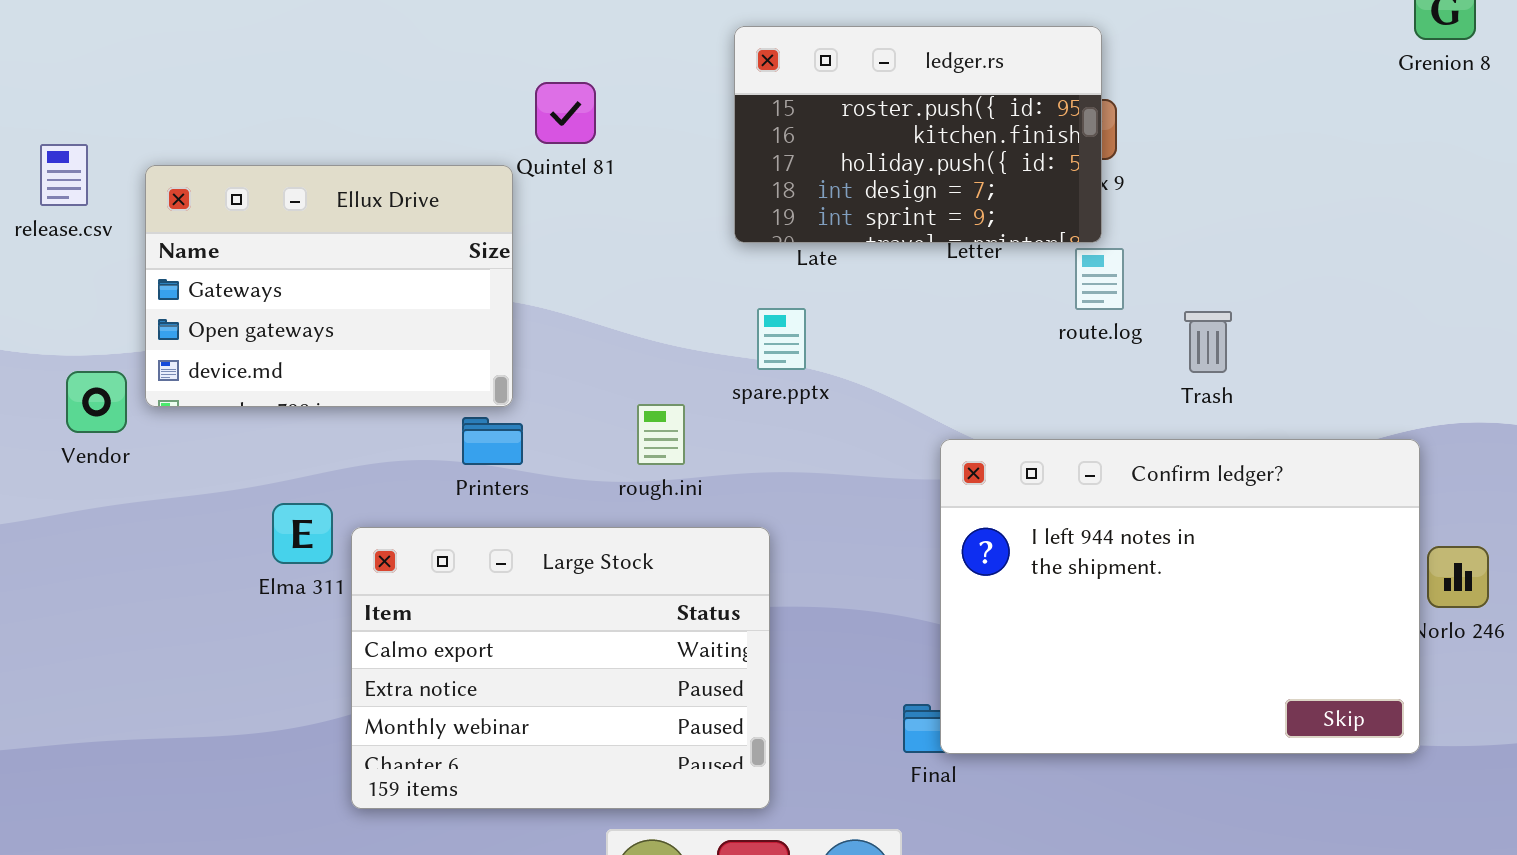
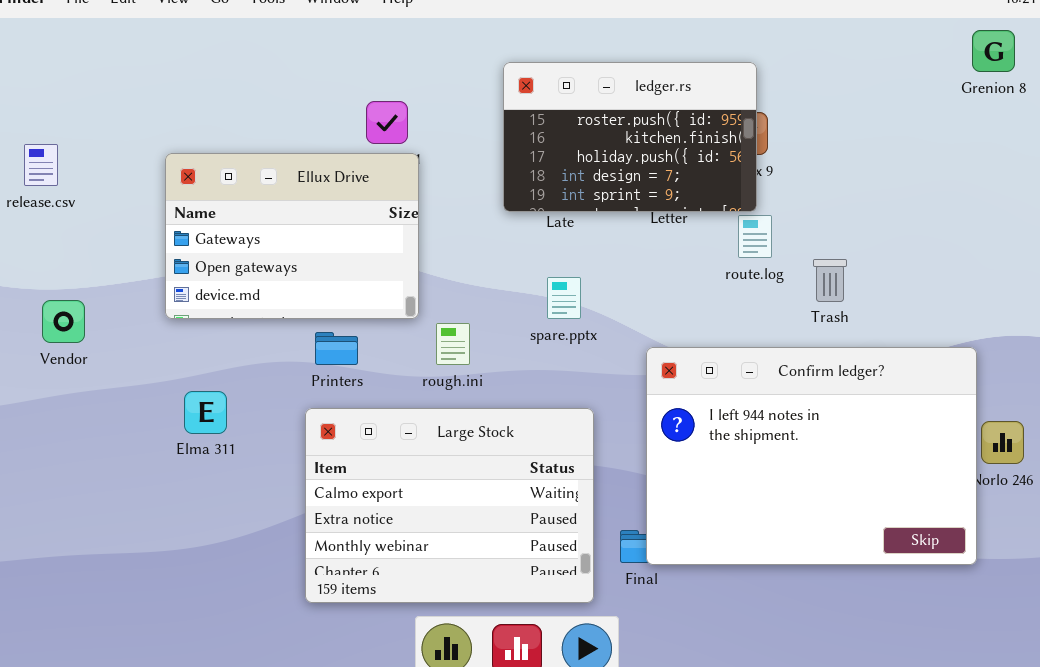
Ellux Drive: [145,165,513,407] -> [165,153,419,319], moved
spare.pptx: [757,308,806,370] -> [547,277,581,319], moved
Large Stock: [351,527,770,809] -> [305,408,594,603], moved

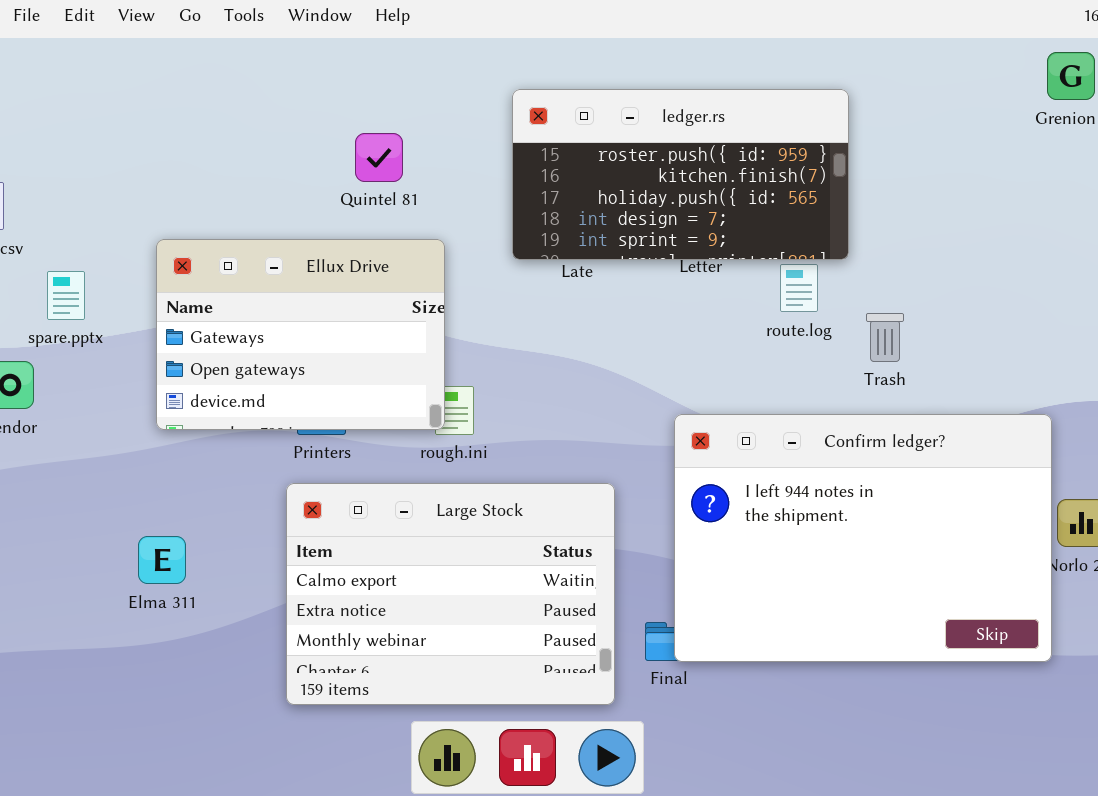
ledger.rs: [503,62,757,212] -> [512,89,849,260], resized
Ellux Drive: [165,153,419,319] -> [156,239,445,430], moved
spare.pptx: [547,277,581,319] -> [47,271,85,320], moved
Elma 311: [184,391,227,434] -> [138,536,186,584], moved

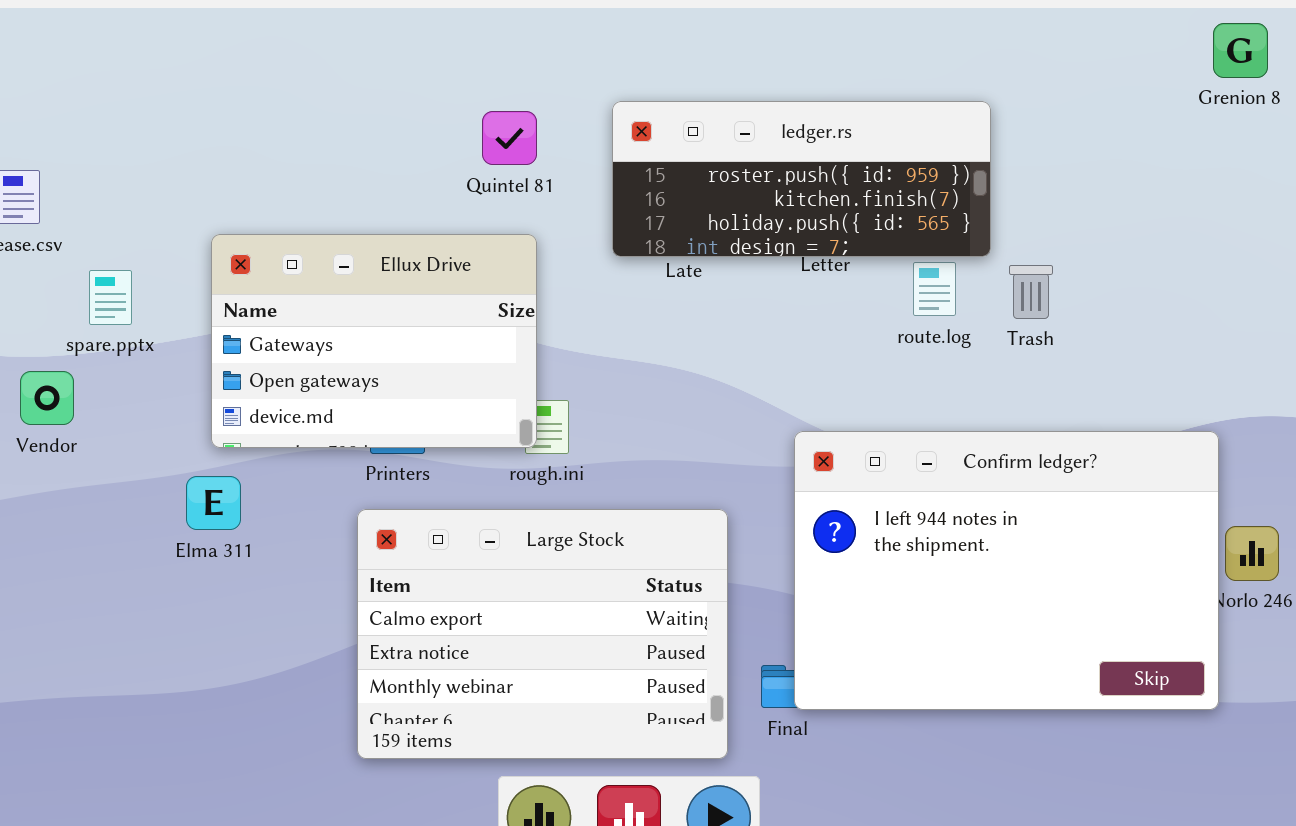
ledger.rs: [512,89,849,260] -> [612,101,991,257], resized
Quintel 81: [355,133,403,182] -> [482,111,537,165], moved
Trash: [866,313,904,362] -> [1009,265,1053,319], moved
Elma 311: [138,536,186,584] -> [186,476,241,530], moved

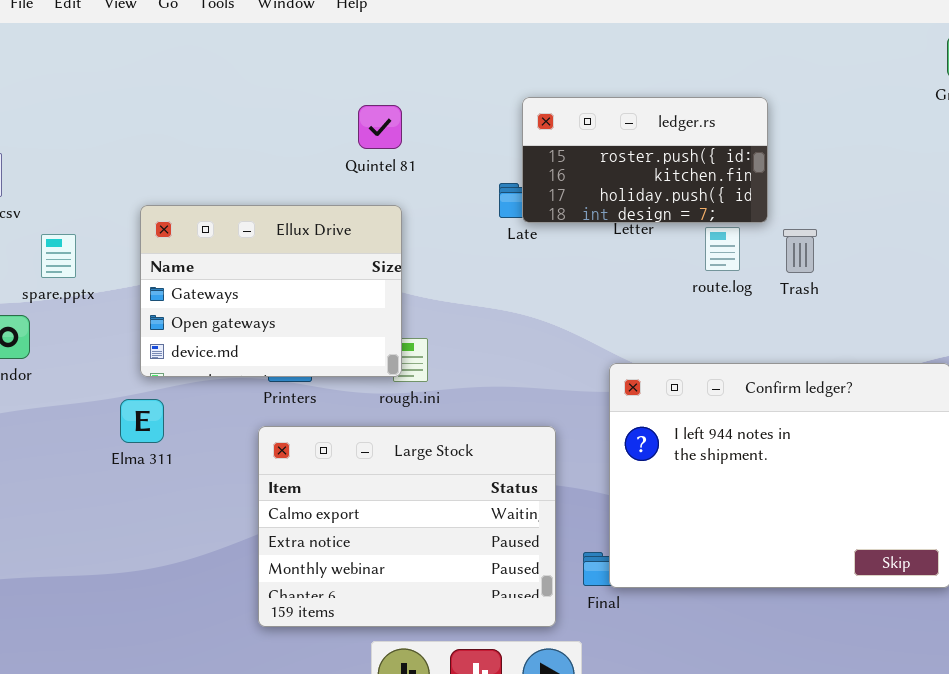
ledger.rs: [612,101,991,257] -> [522,97,768,223], resized

